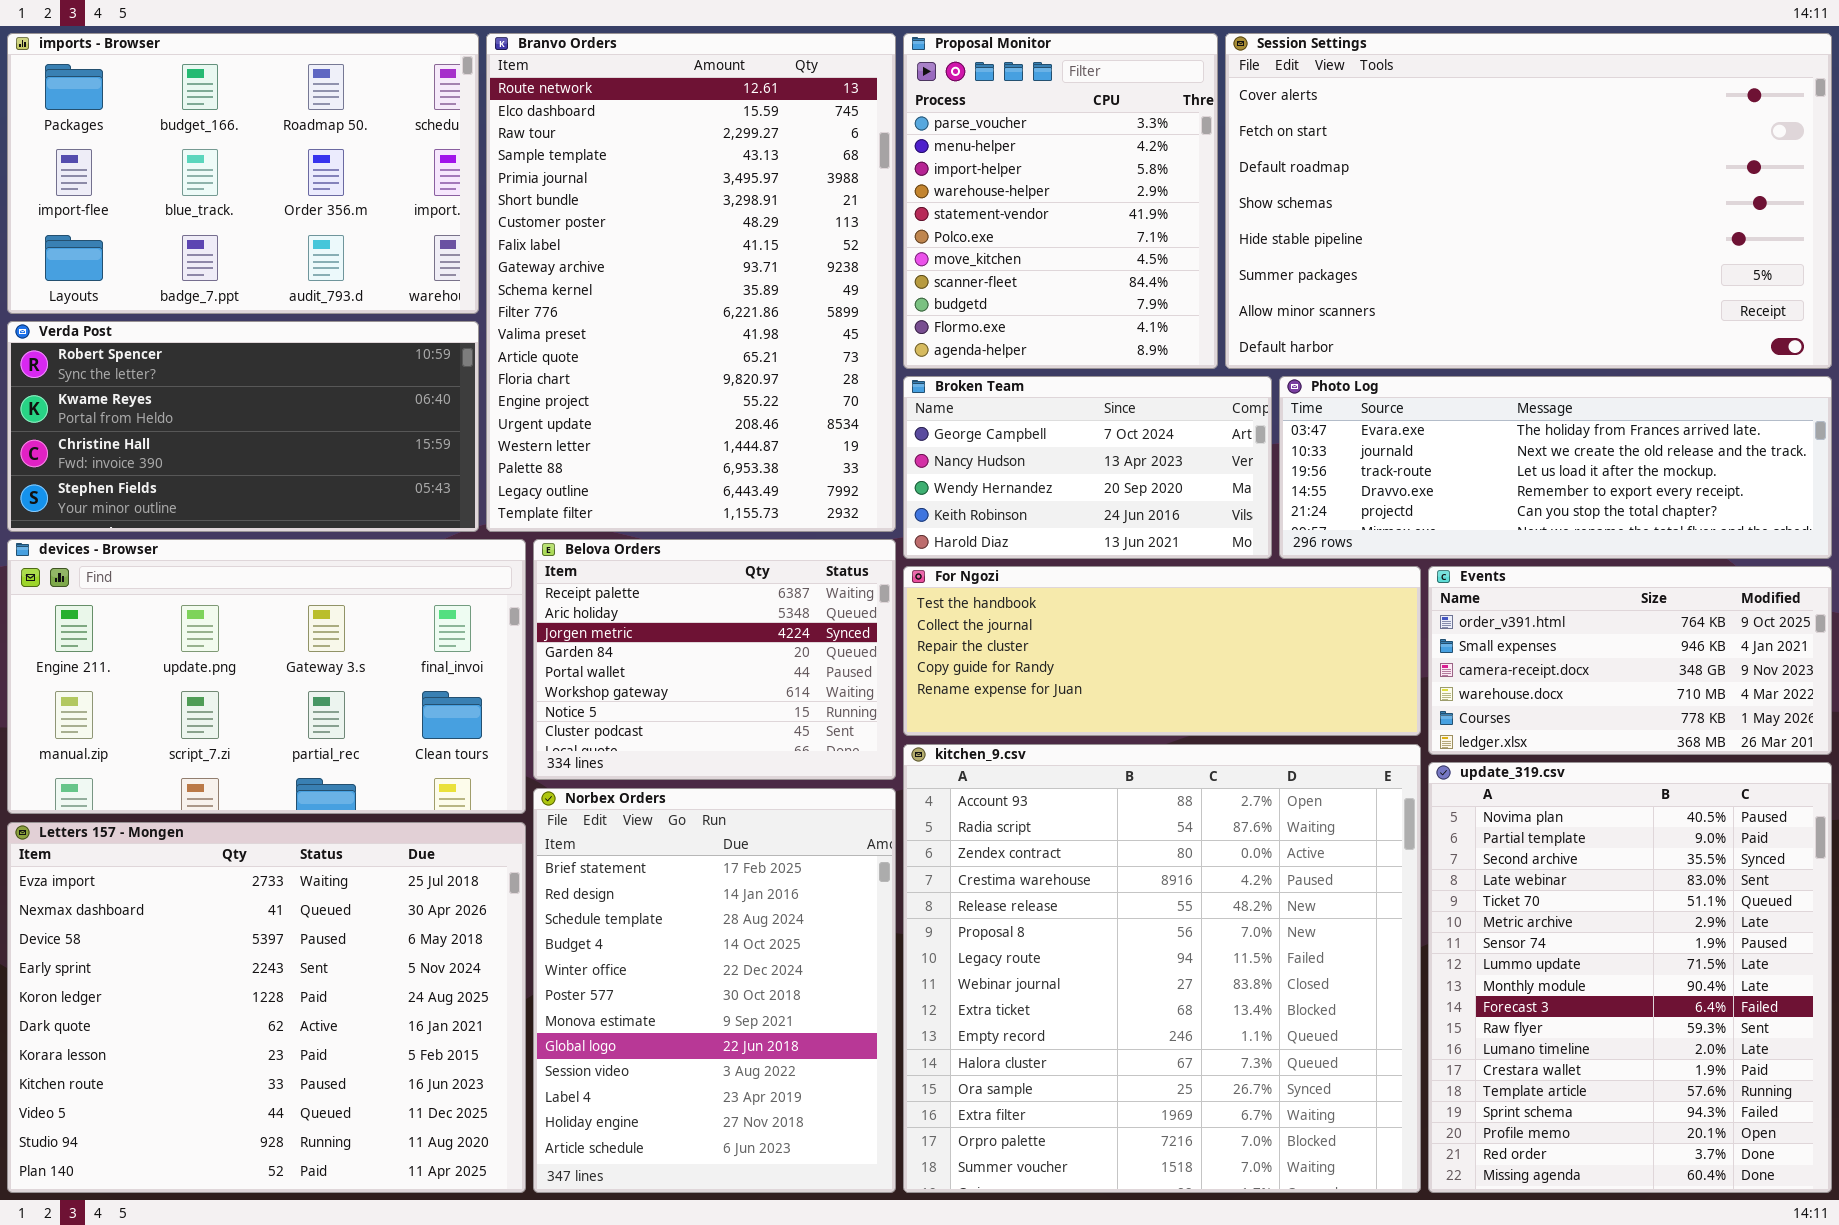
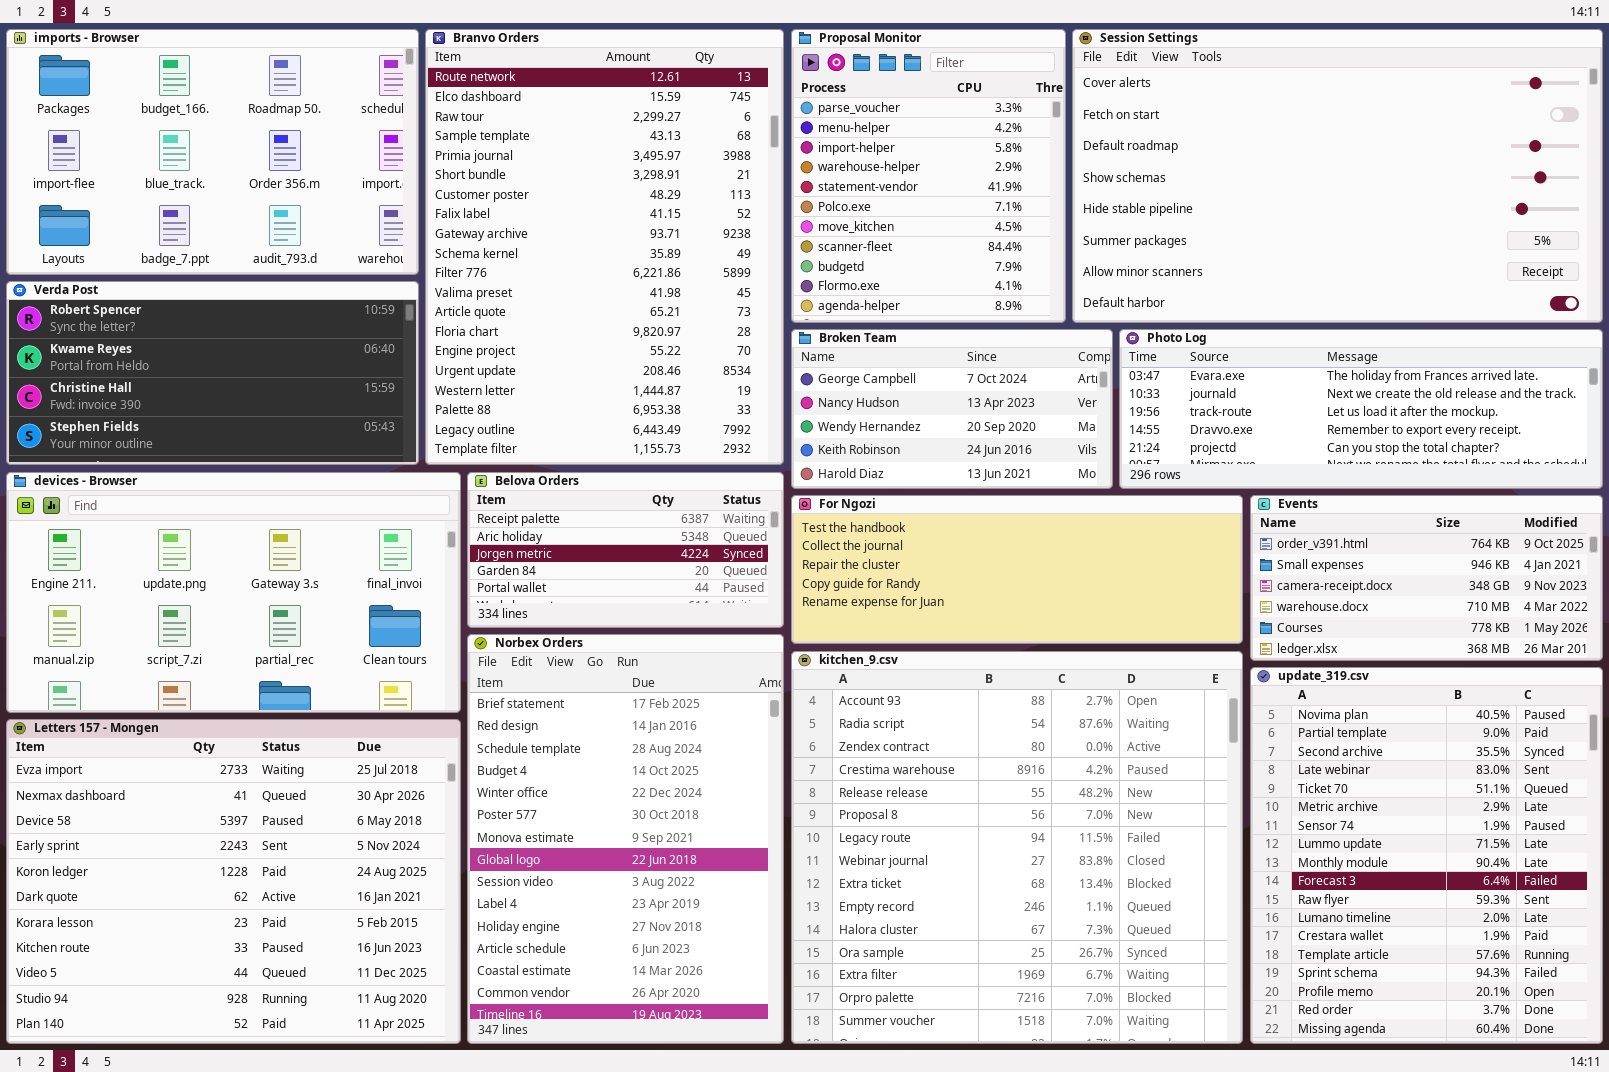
Belova Orders: [533,539,896,780] -> [467,472,784,628], resized
Norbex Orders: [533,788,896,1193] -> [467,634,784,1044], resized

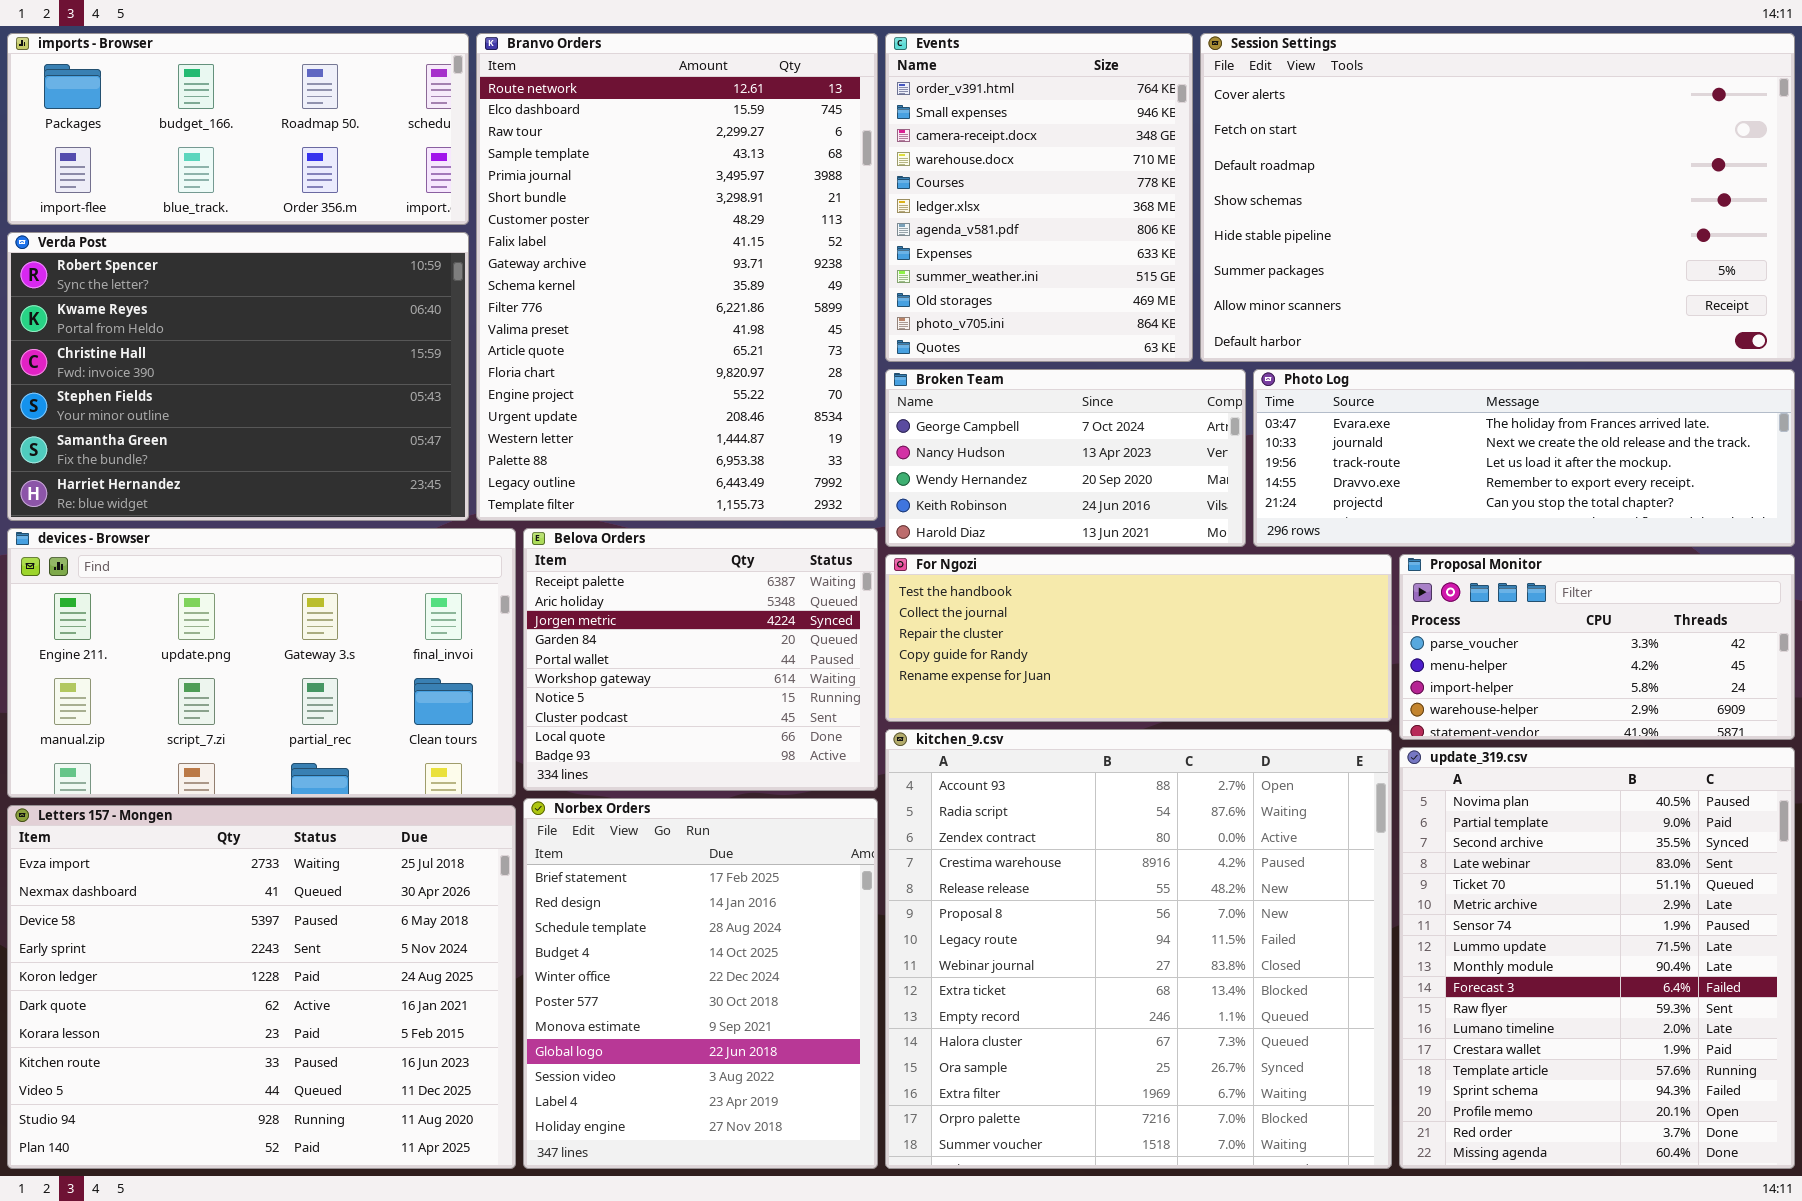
imports - Browser: [6,29,419,275] -> [7,33,469,225], resized
Proposal Monitor: [791,29,1066,323] -> [1399,554,1795,740], moved, resized
Verda Post: [6,281,419,465] -> [7,232,469,521], resized
Belova Orders: [467,472,784,628] -> [523,528,878,791], resized
Events: [1250,495,1603,661] -> [885,33,1193,362], moved, resized
Norbex Orders: [467,634,784,1044] -> [523,798,878,1169], resized

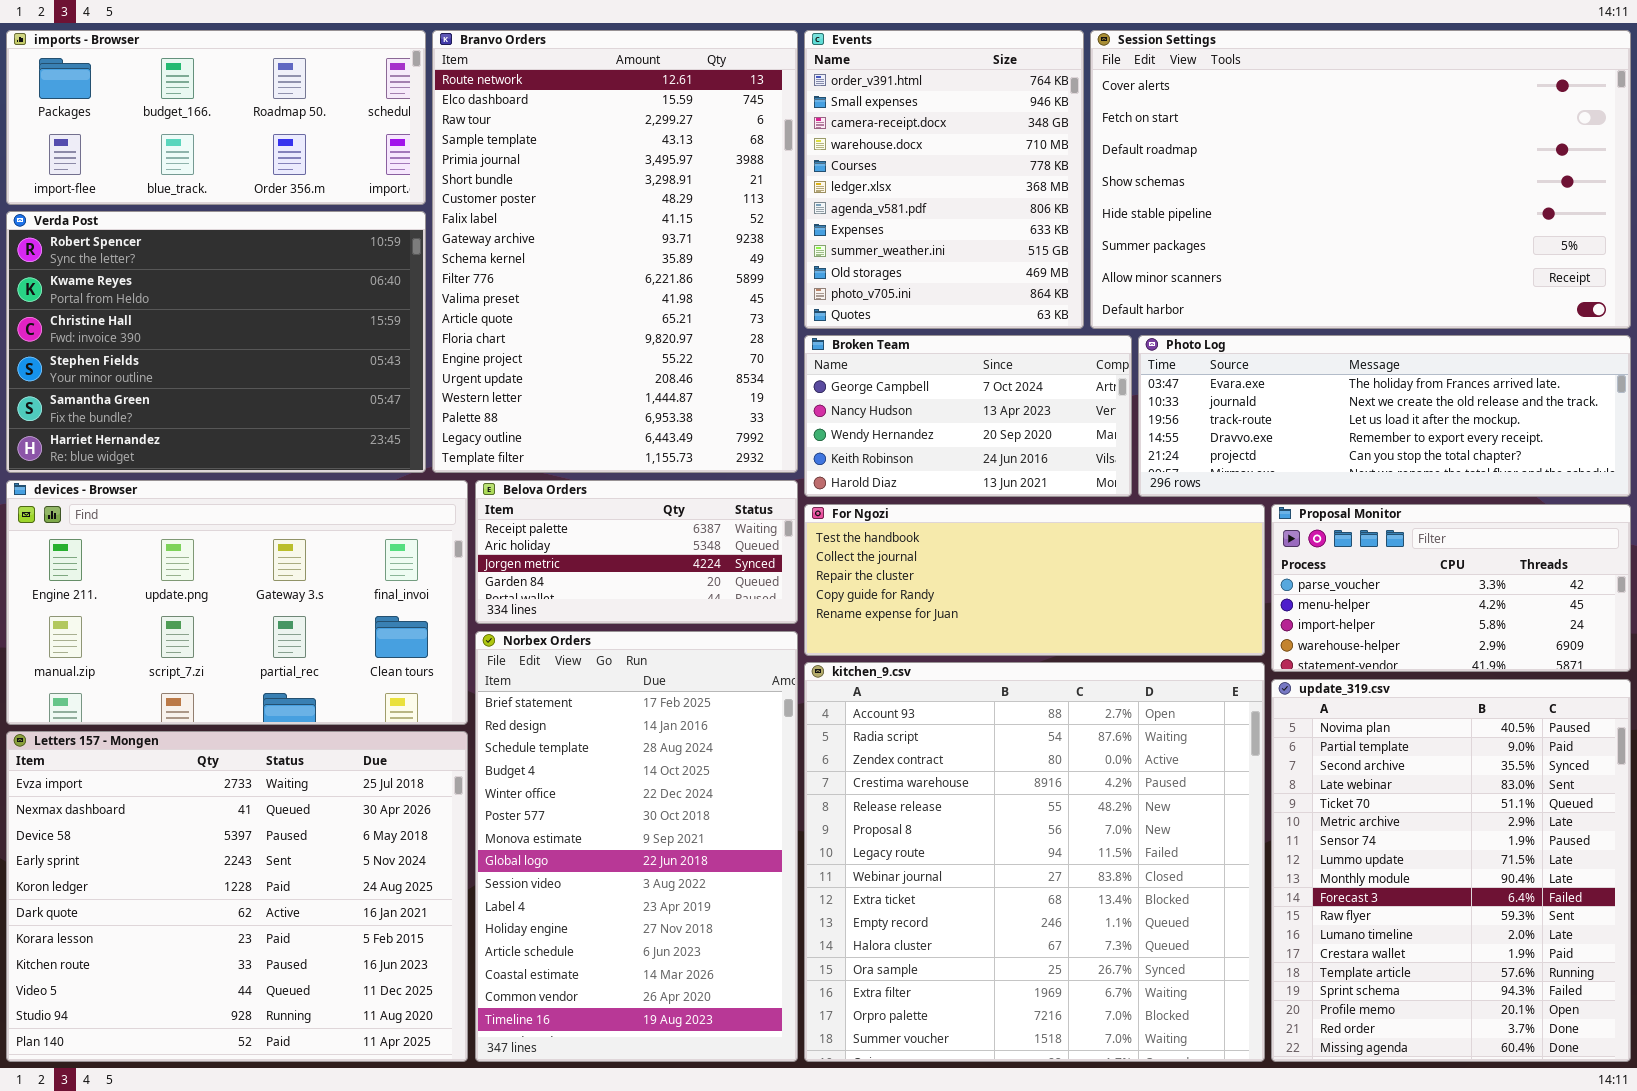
Belova Orders: [523,528,878,791] -> [475,480,798,624], resized
Norbex Orders: [523,798,878,1169] -> [475,631,798,1062], resized

